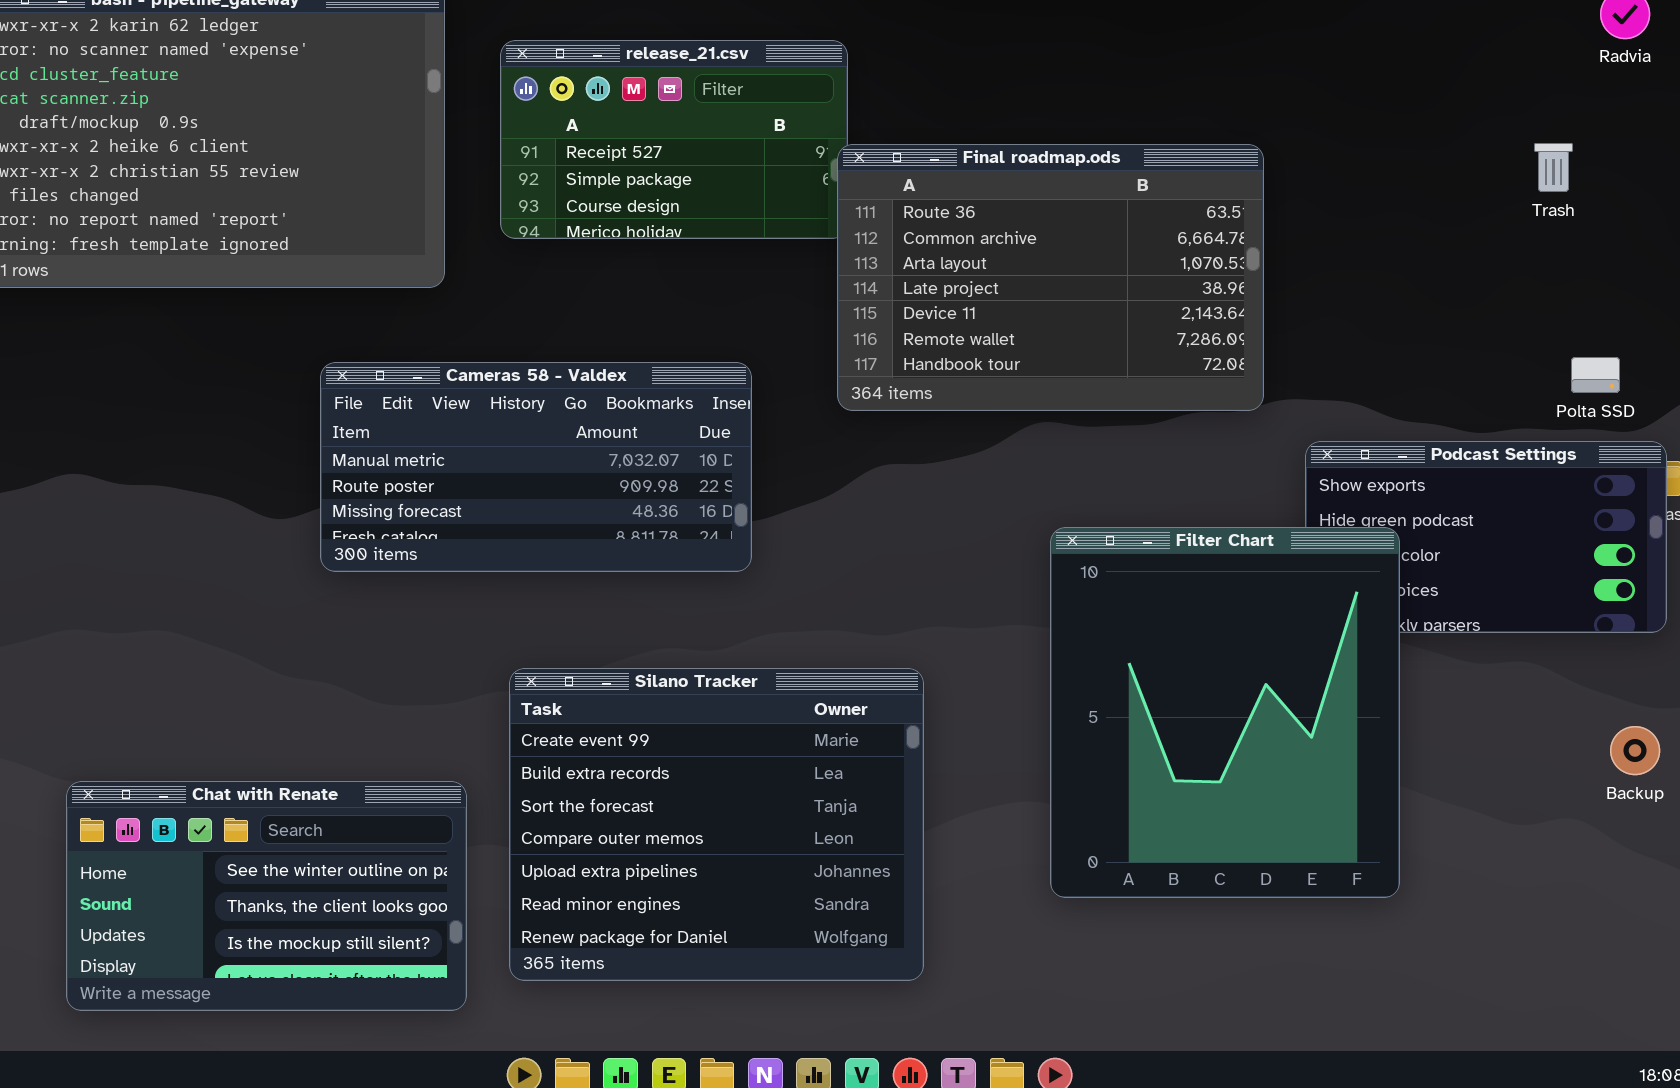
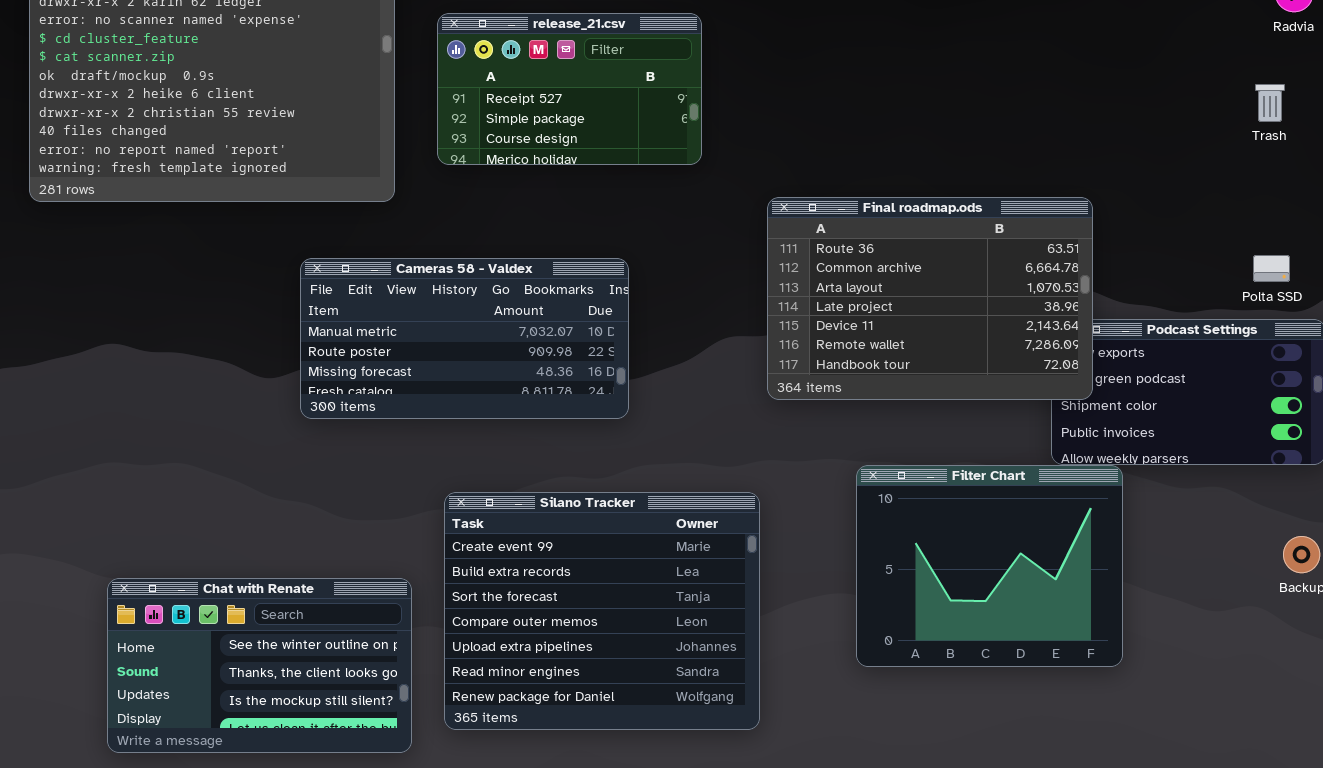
Trash: [1534,143,1573,192] -> [1255,84,1285,122], moved
Final roadmap.ods: [837,144,1264,411] -> [767,197,1093,400], moved
Filter Chart: [1050,527,1400,898] -> [856,465,1123,667], resized

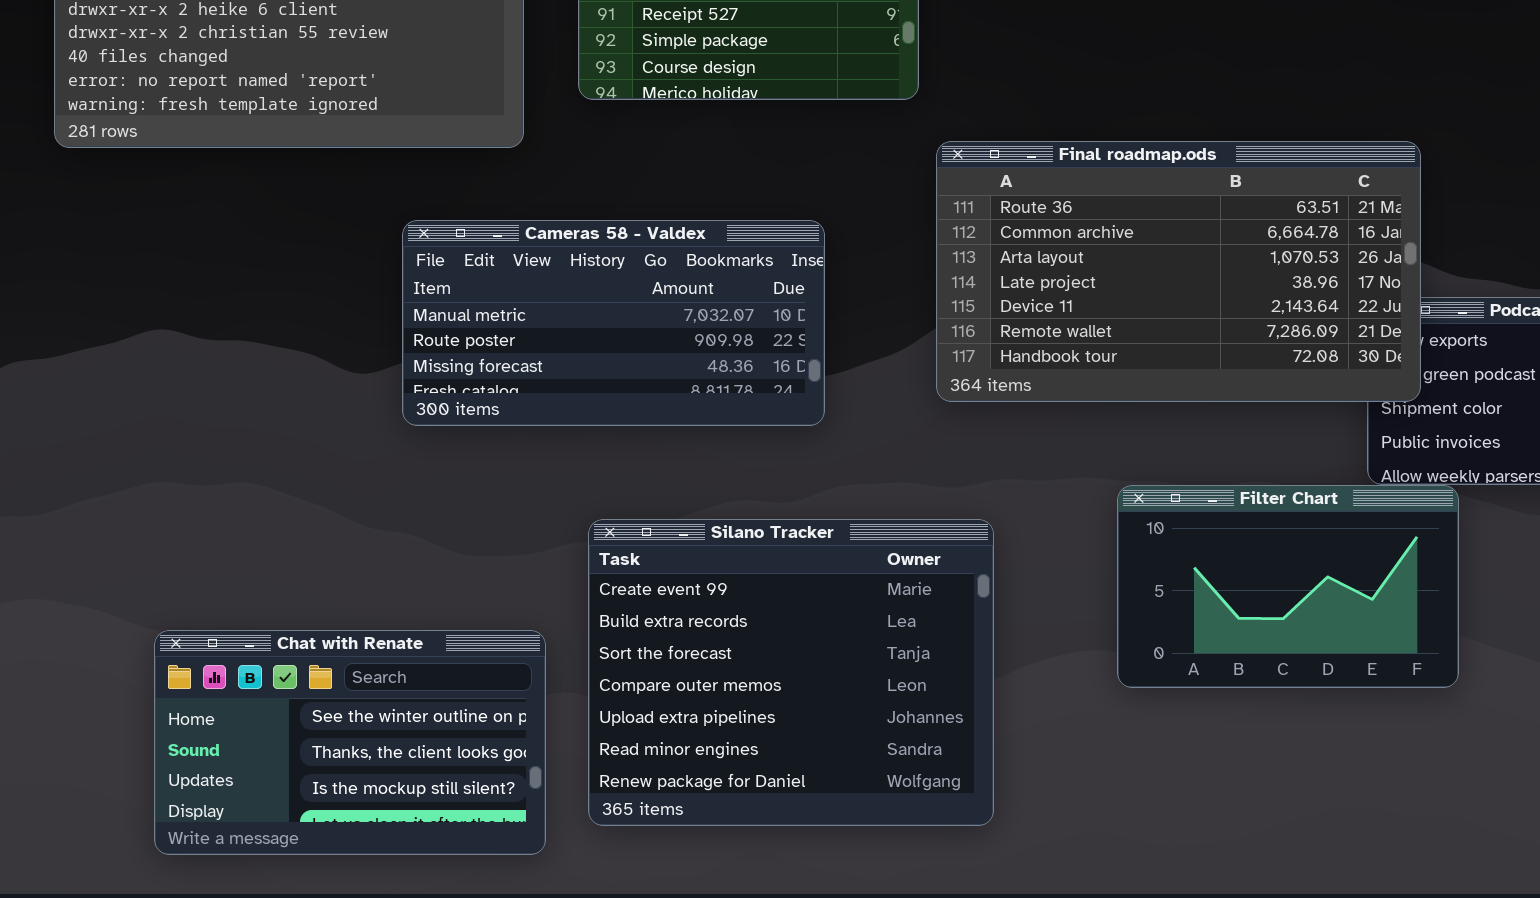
Final roadmap.ods: [767,197,1093,400] -> [936,141,1421,402], resized
Filter Chart: [856,465,1123,667] -> [1117,485,1459,688], resized

